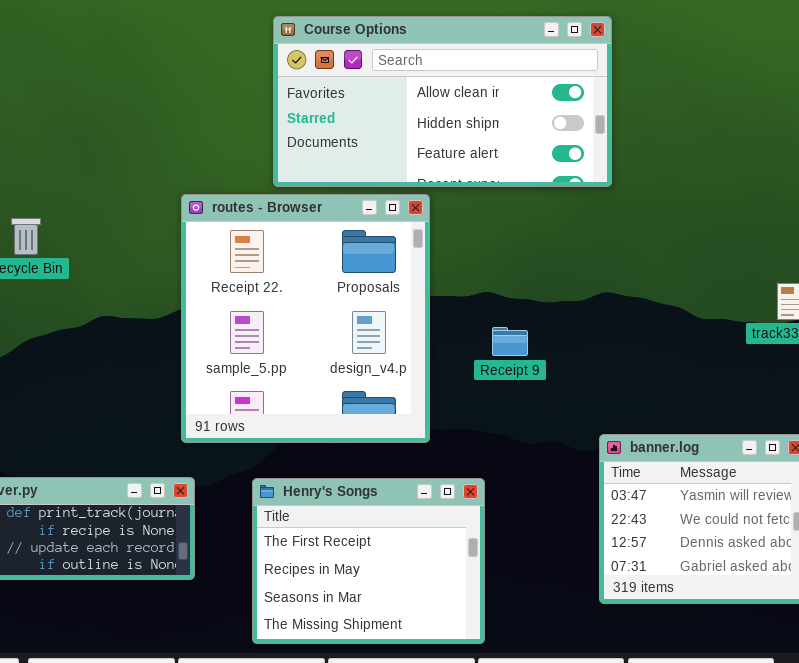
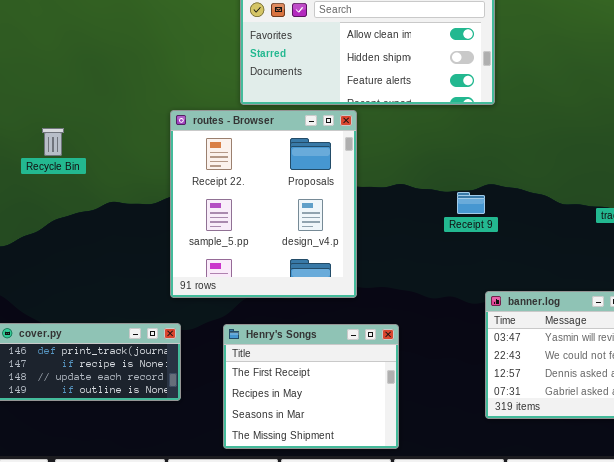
Receipt 9: [492,327,528,356] -> [457,192,485,214], moved

